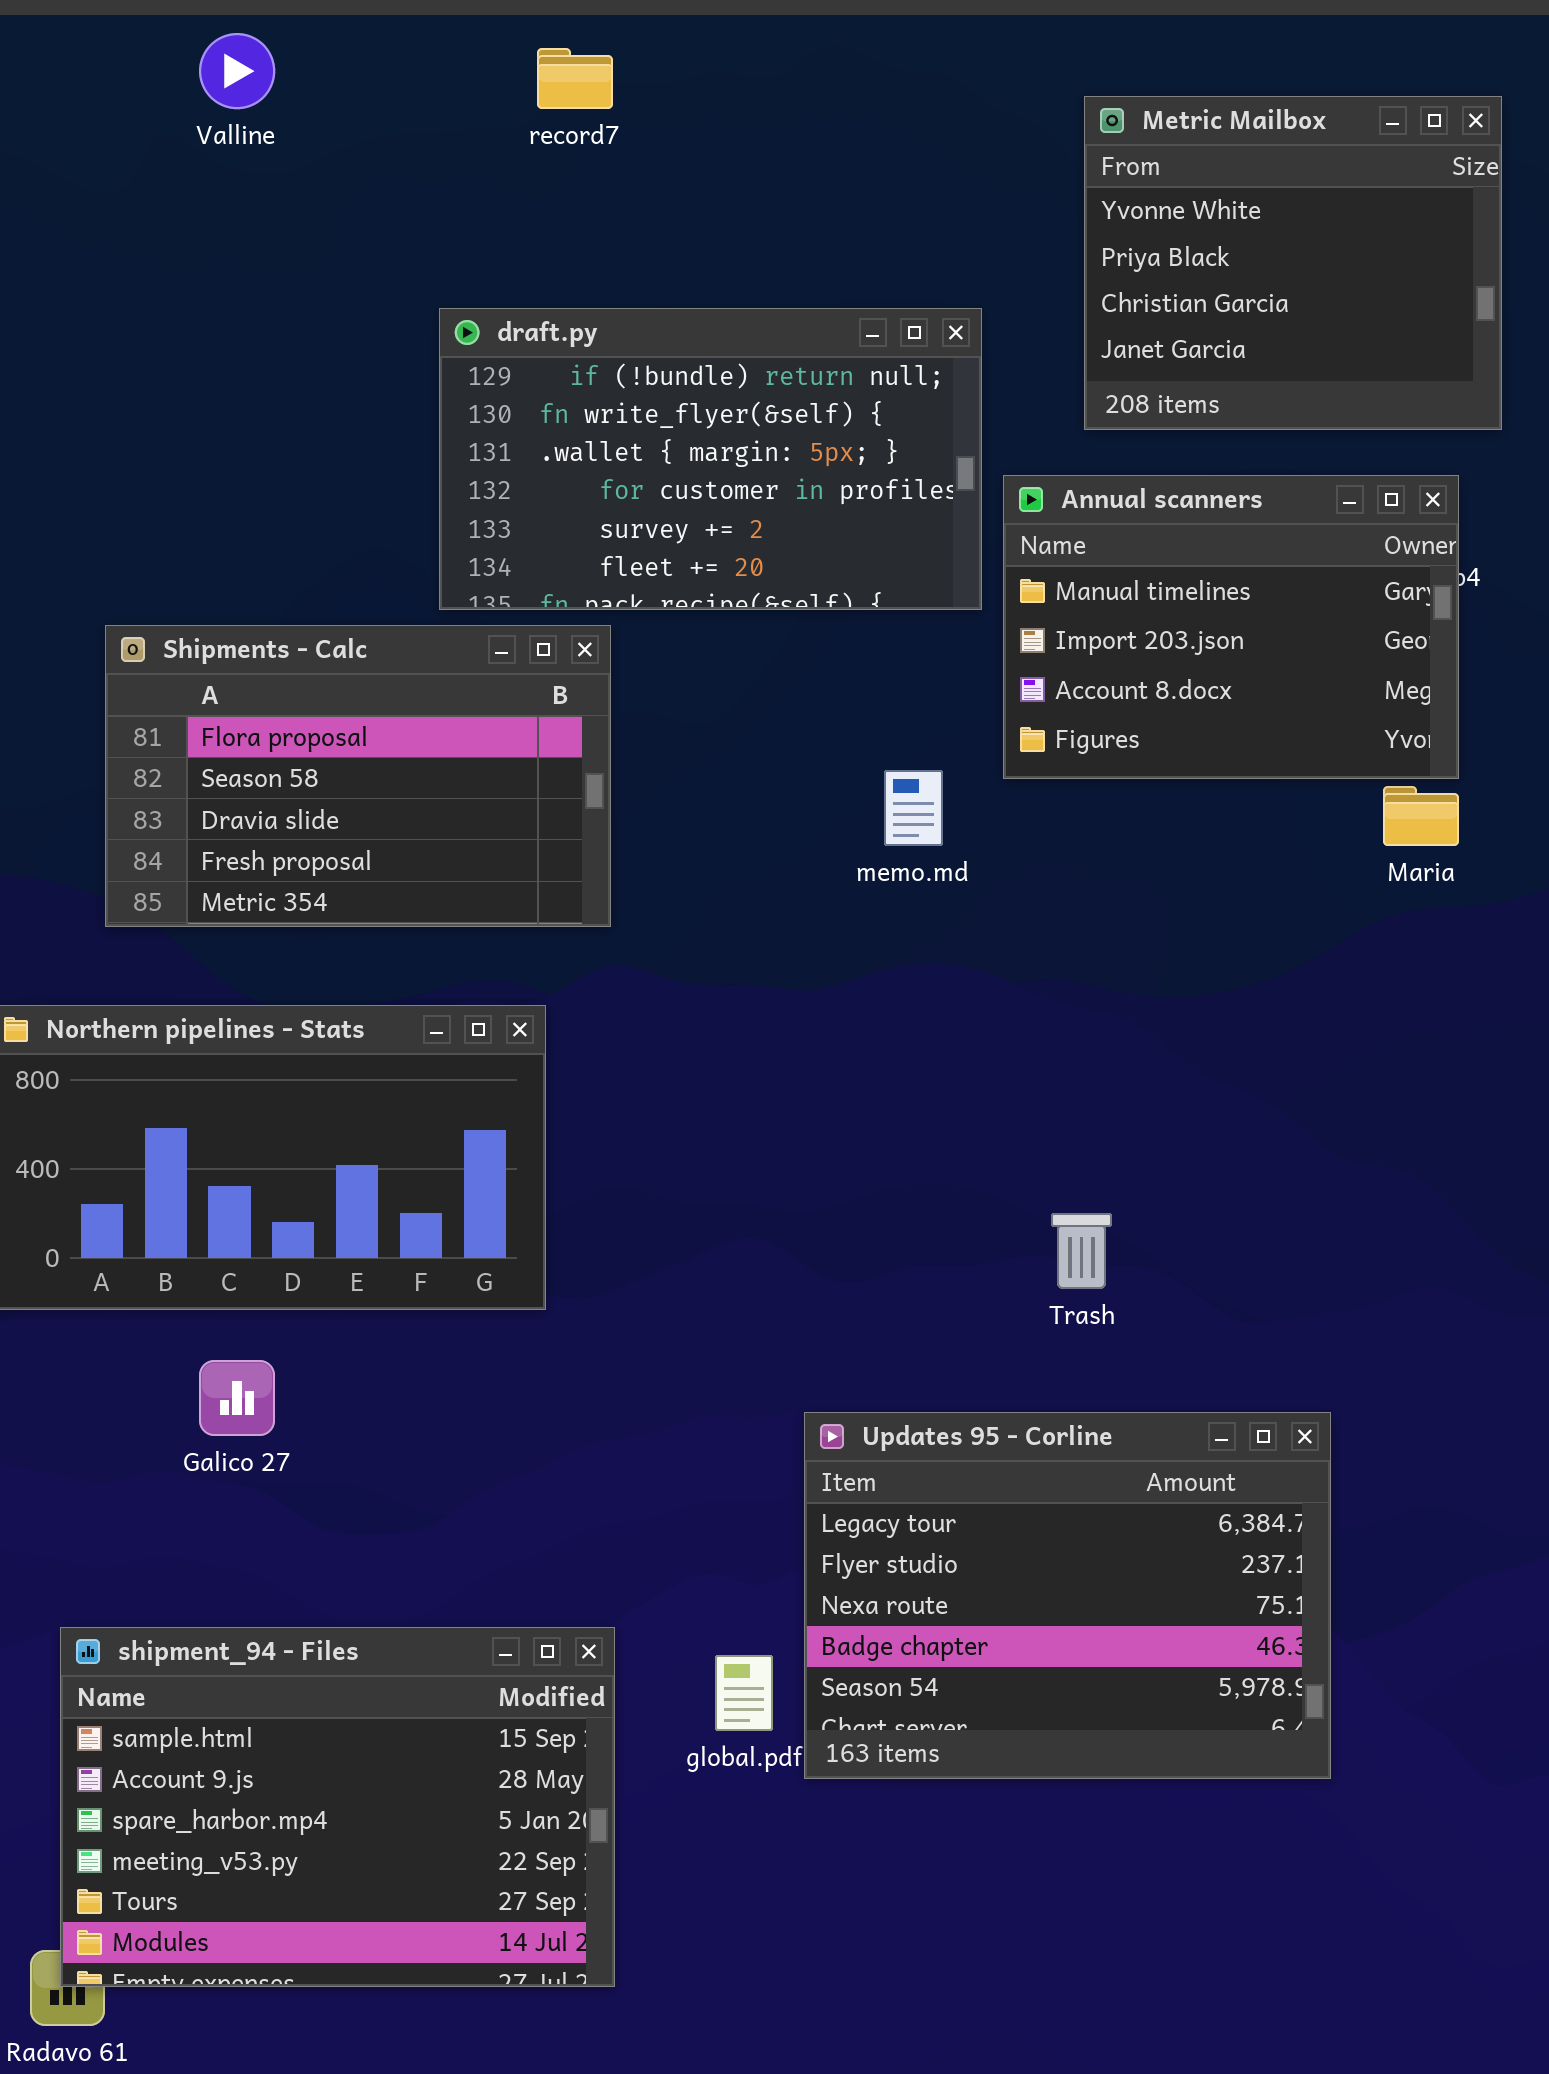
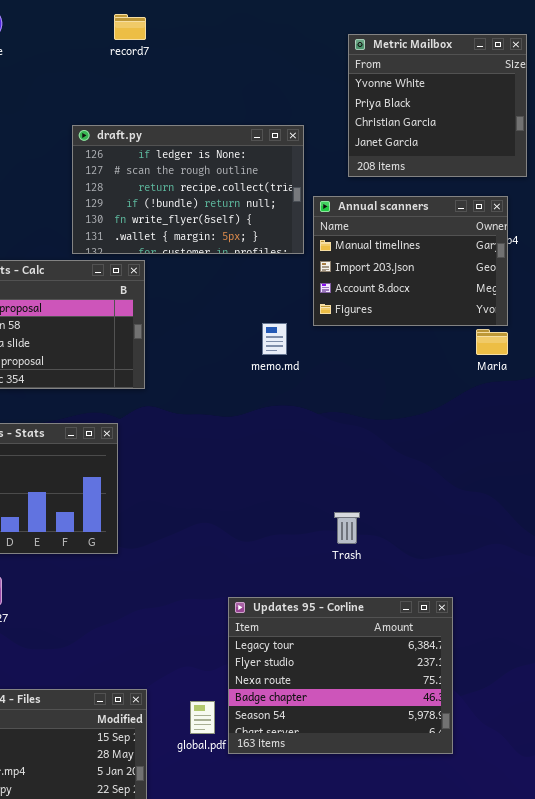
draft.py: [439,308,982,610] -> [72,125,304,254], scrolled up 3 rows

